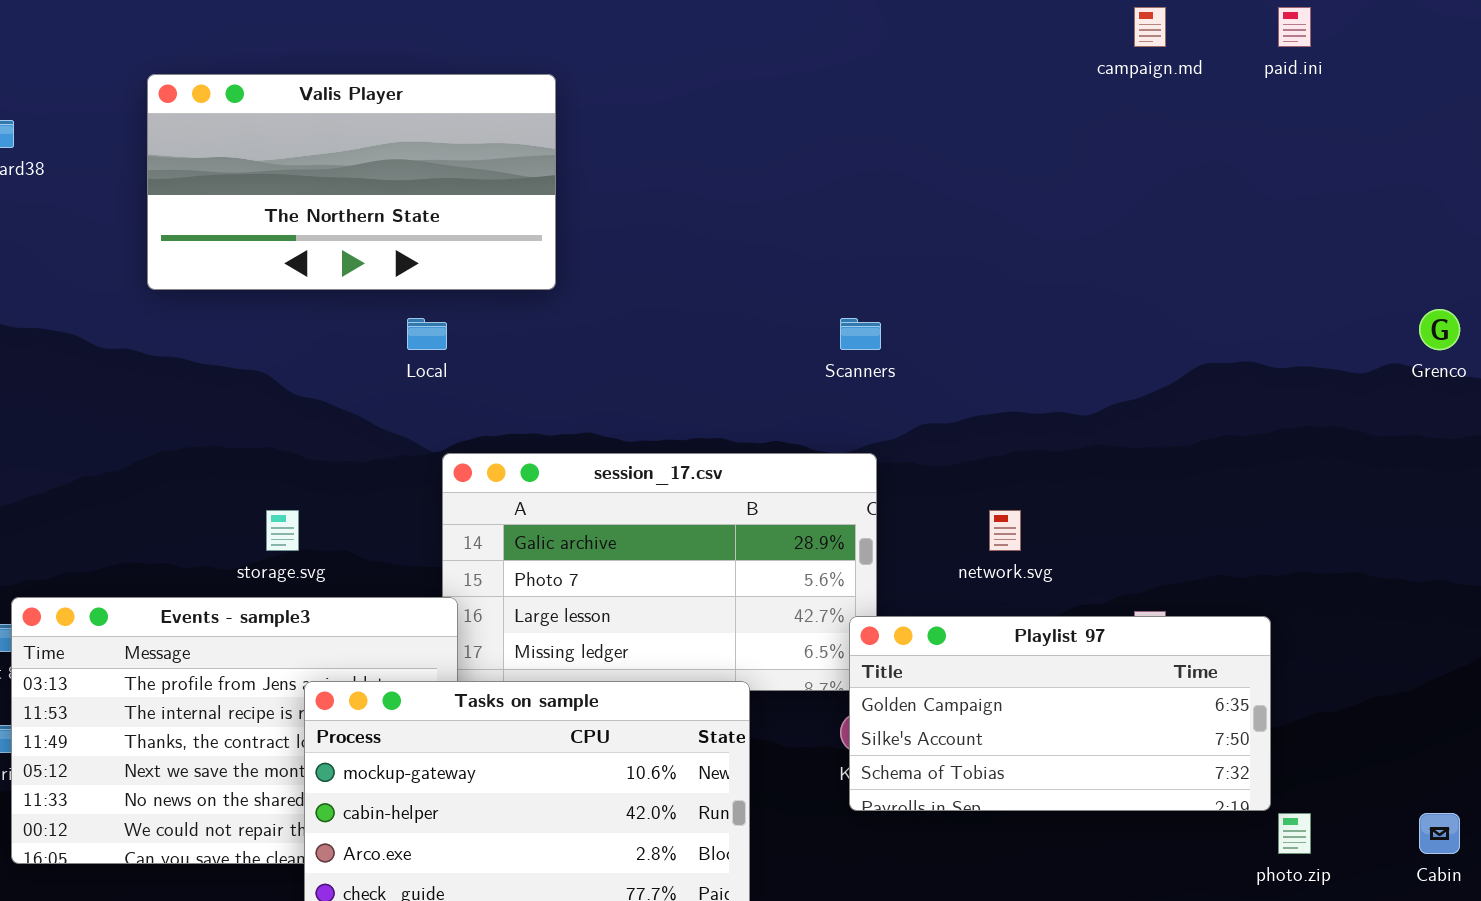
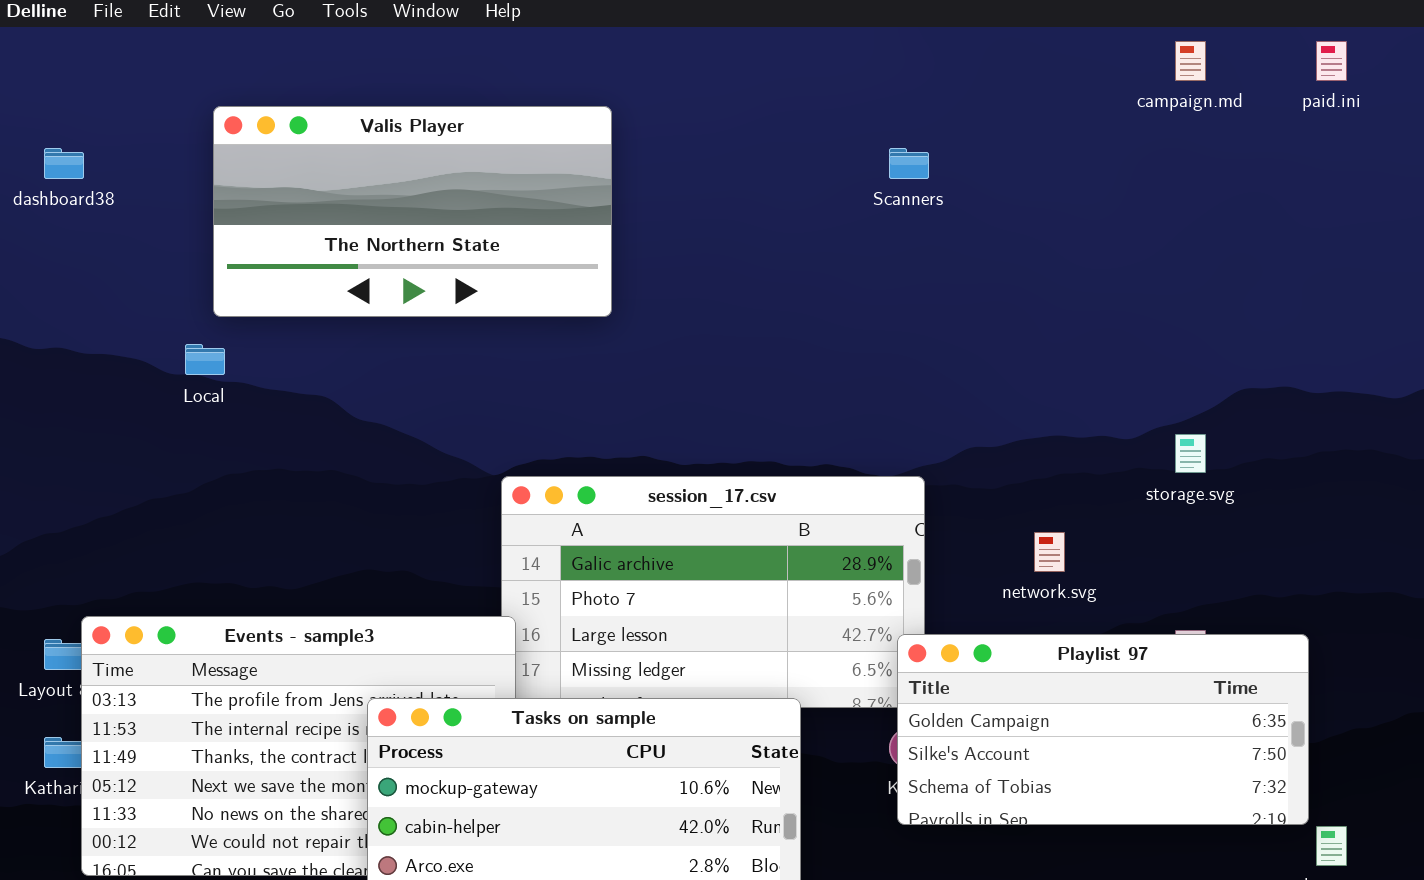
Local: [407,318,447,350] -> [185,344,225,375], moved
Scanners: [840,318,881,350] -> [889,148,929,179], moved
storage.svg: [266,510,299,551] -> [1175,434,1206,473], moved

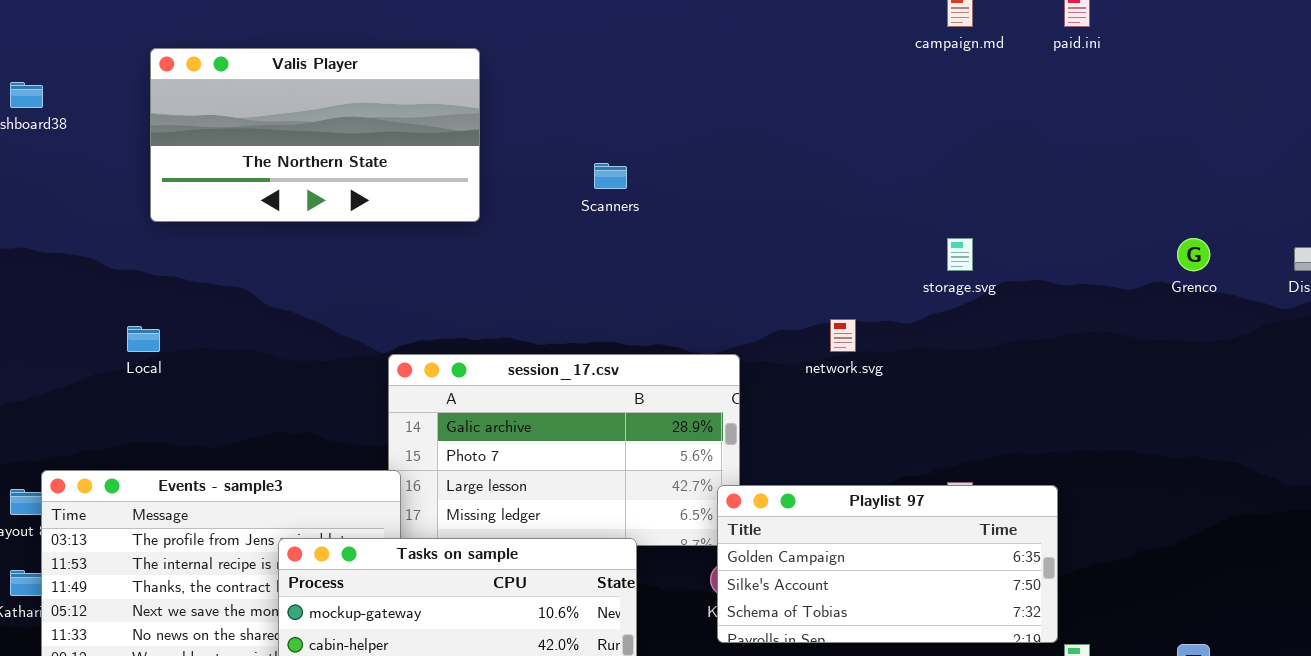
Scanners: [889,148,929,179] -> [594,163,627,189], moved
Local: [185,344,225,375] -> [127,326,160,352], moved
storage.svg: [1175,434,1206,473] -> [947,238,973,271], moved
network.svg: [1034,532,1065,572] -> [830,319,856,352], moved

